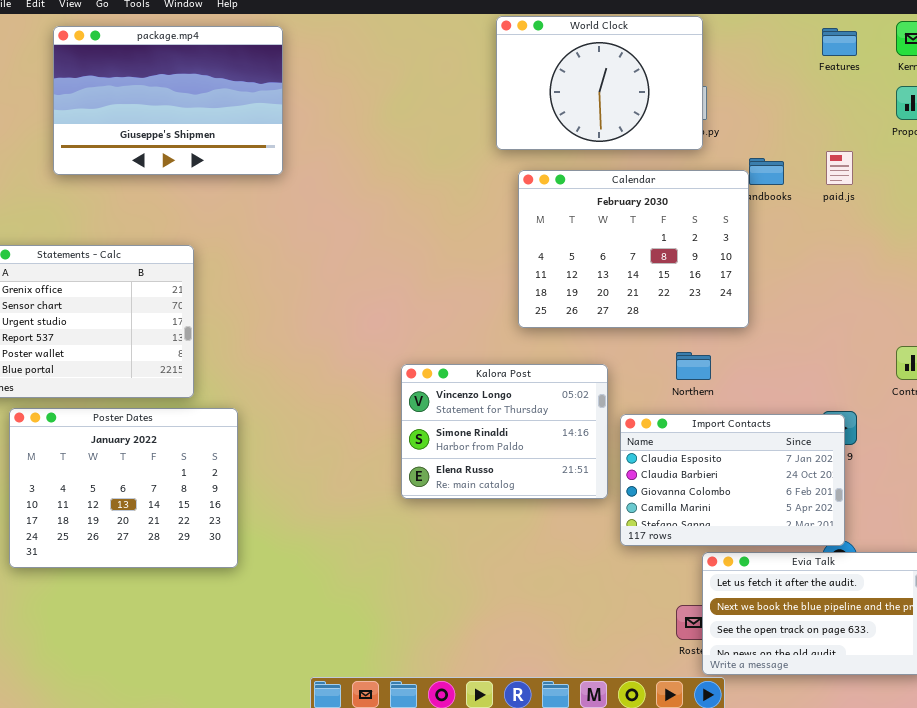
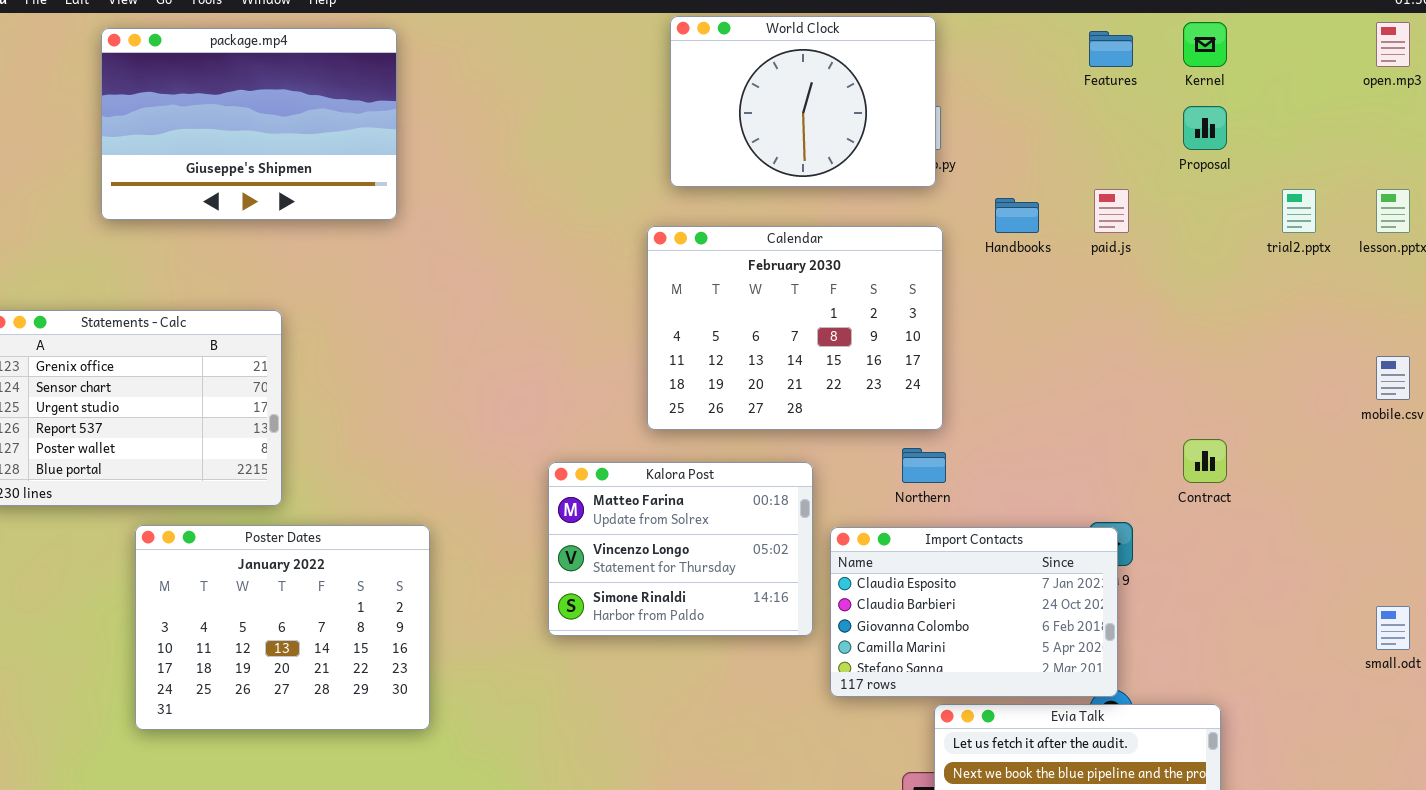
Calendar: [518,170,749,328] -> [647,226,943,430], moved
Kalora Post: [401,364,608,499] -> [548,462,813,636], scrolled up 1 row
Poster Dates: [9,408,238,568] -> [135,525,430,730], moved

